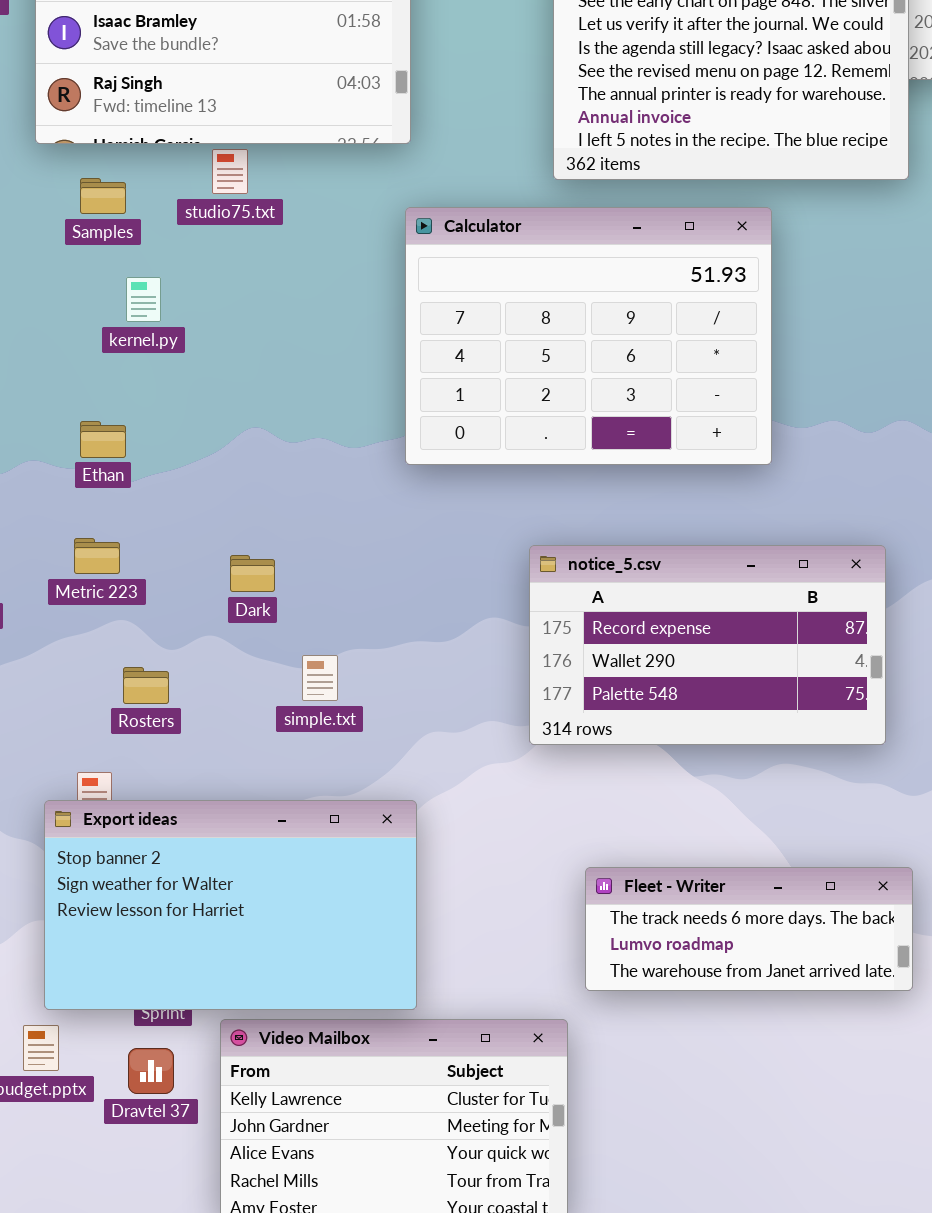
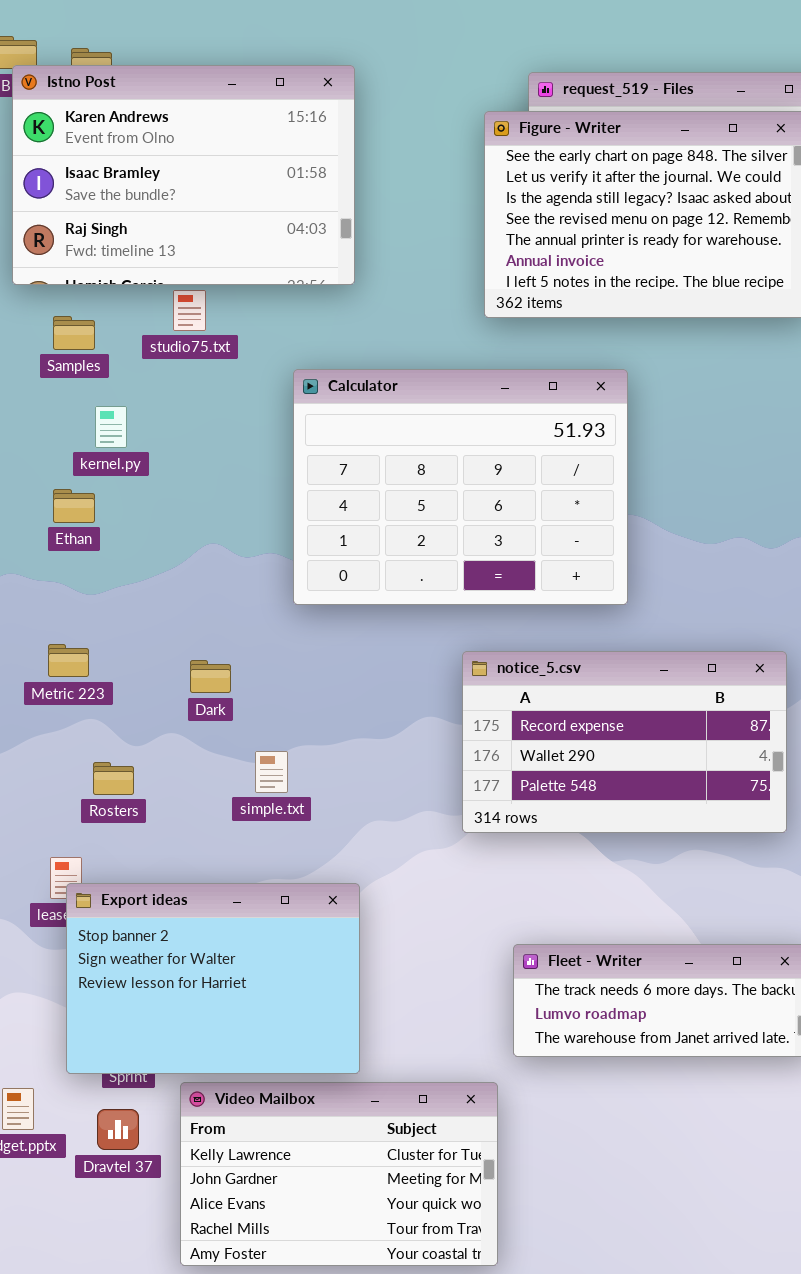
Calculator: [405,207,772,465] -> [293,369,628,605], moved
Ethan: [80,421,126,458] -> [53,489,95,523], moved
Export ideas: [44,800,417,1010] -> [66,883,360,1074], resized

